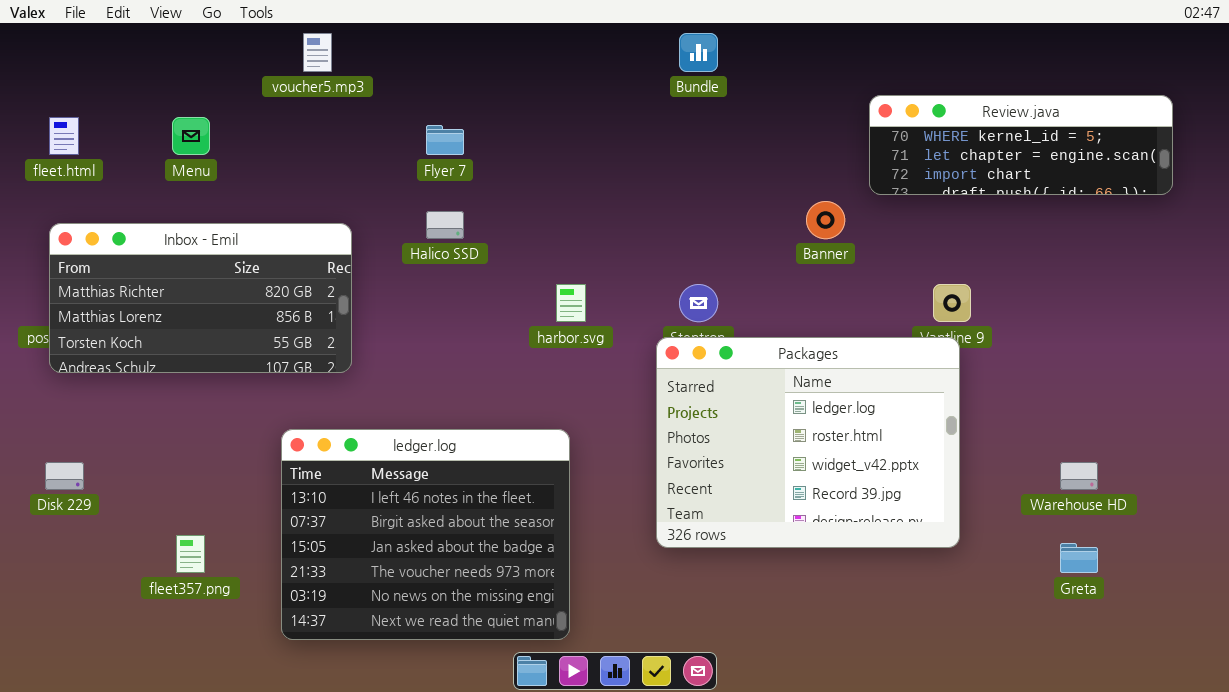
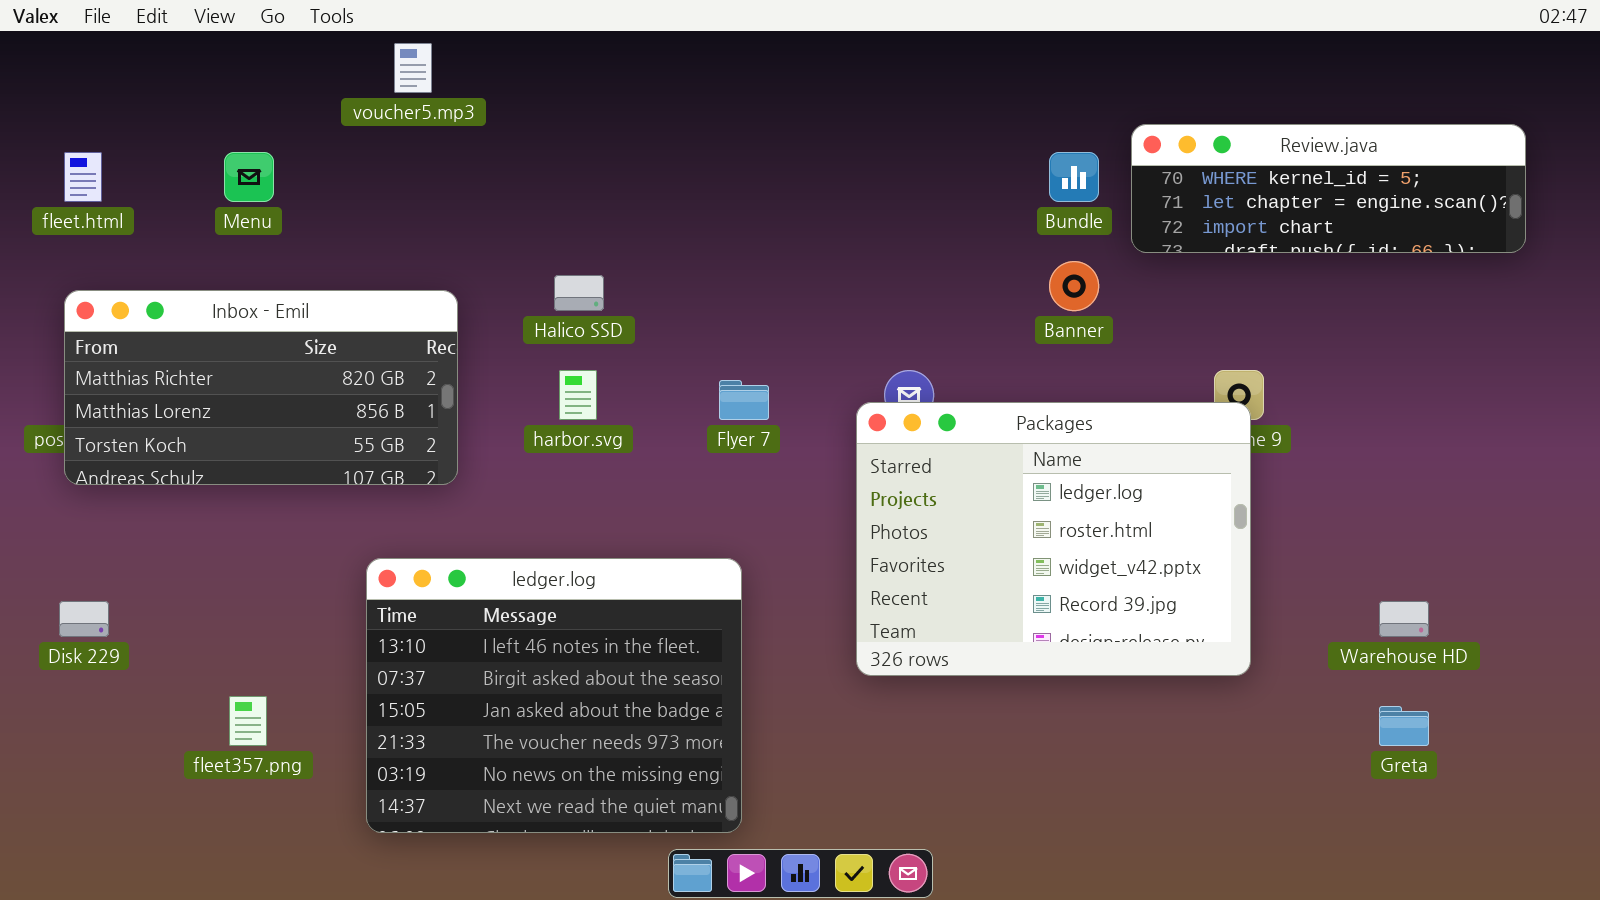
Bundle: [679,33,718,72] -> [1049,152,1099,202], moved
Flyer 7: [426,125,464,155] -> [719,380,769,420], moved
harbor.svg: [556,284,586,322] -> [559,370,597,420], moved
Packages: [656,337,960,548] -> [856,402,1251,676], moved

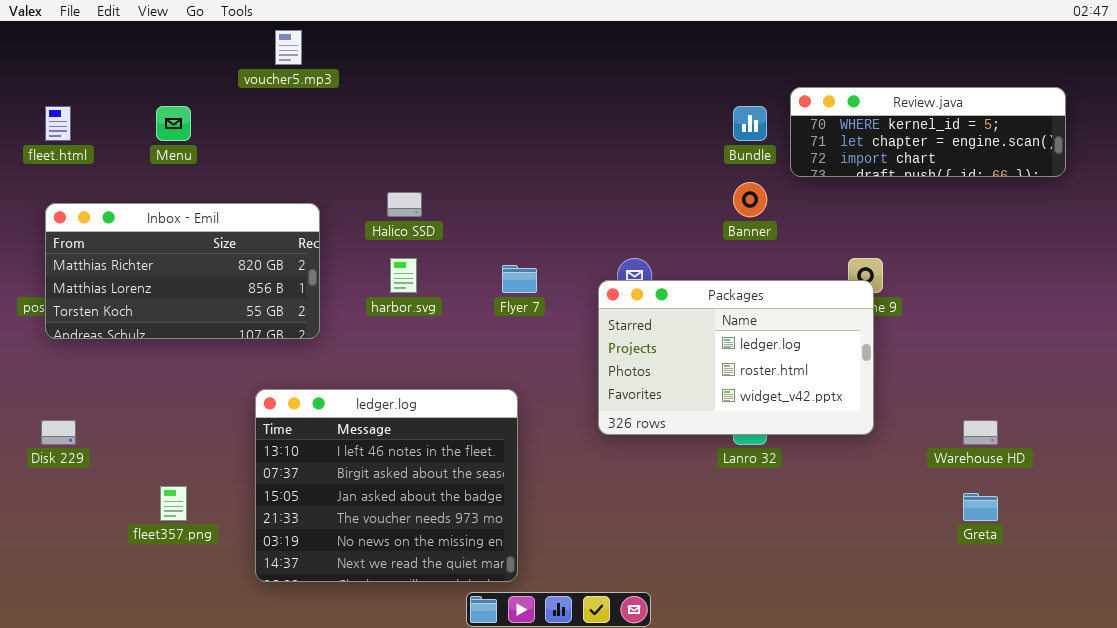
Packages: [856,402,1251,676] -> [598,280,874,435], resized

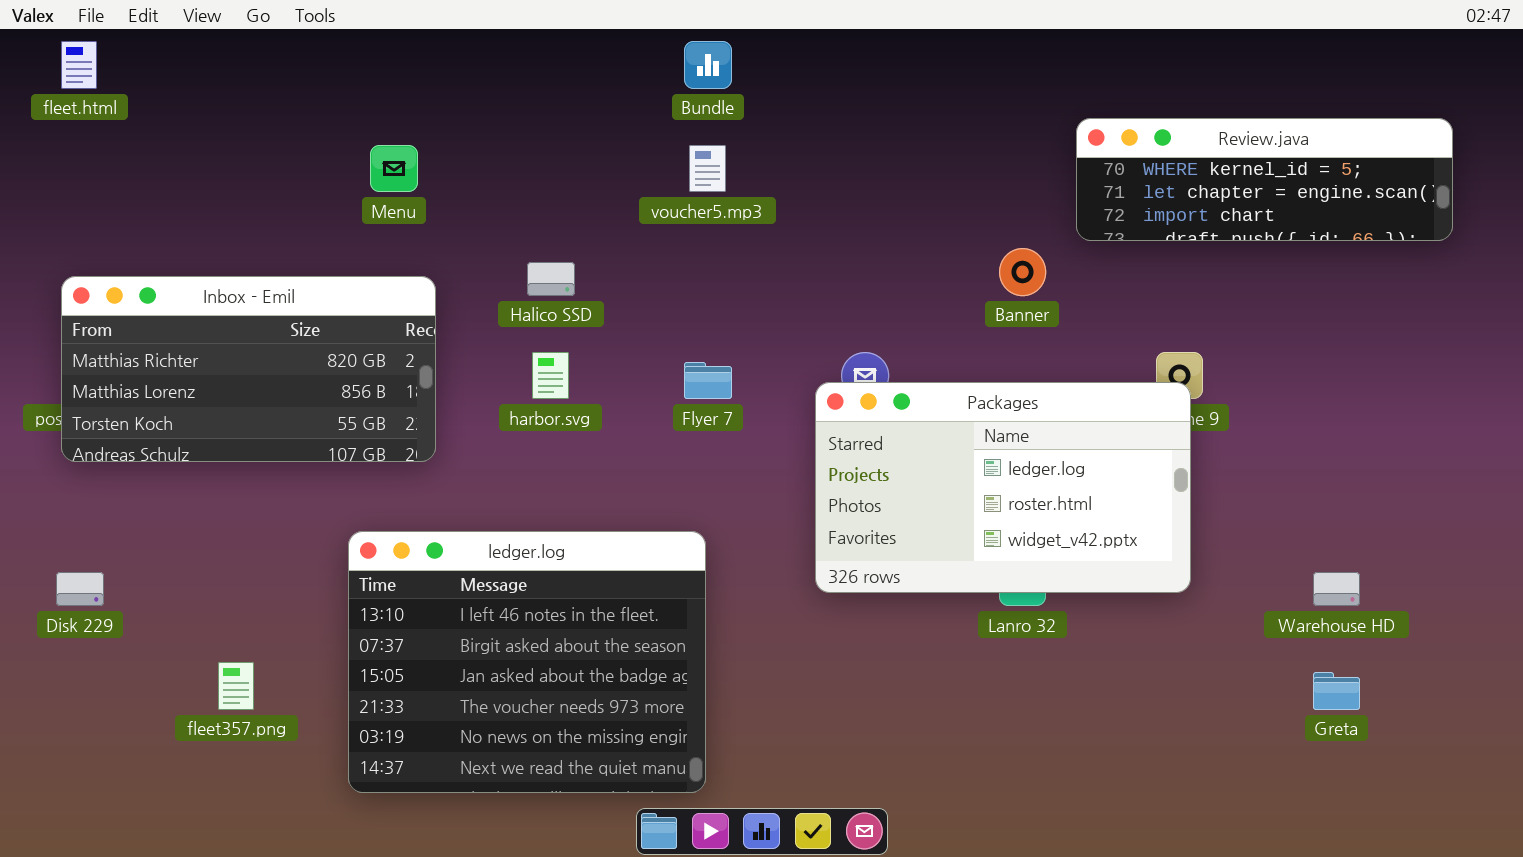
voucher5.mp3: [275,30,302,65] -> [689,145,726,192], moved
fleet.html: [45,106,71,141] -> [61,41,97,89], moved
Menu: [156,106,191,141] -> [370,145,418,192], moved
Bundle: [733,106,767,141] -> [684,41,732,89], moved

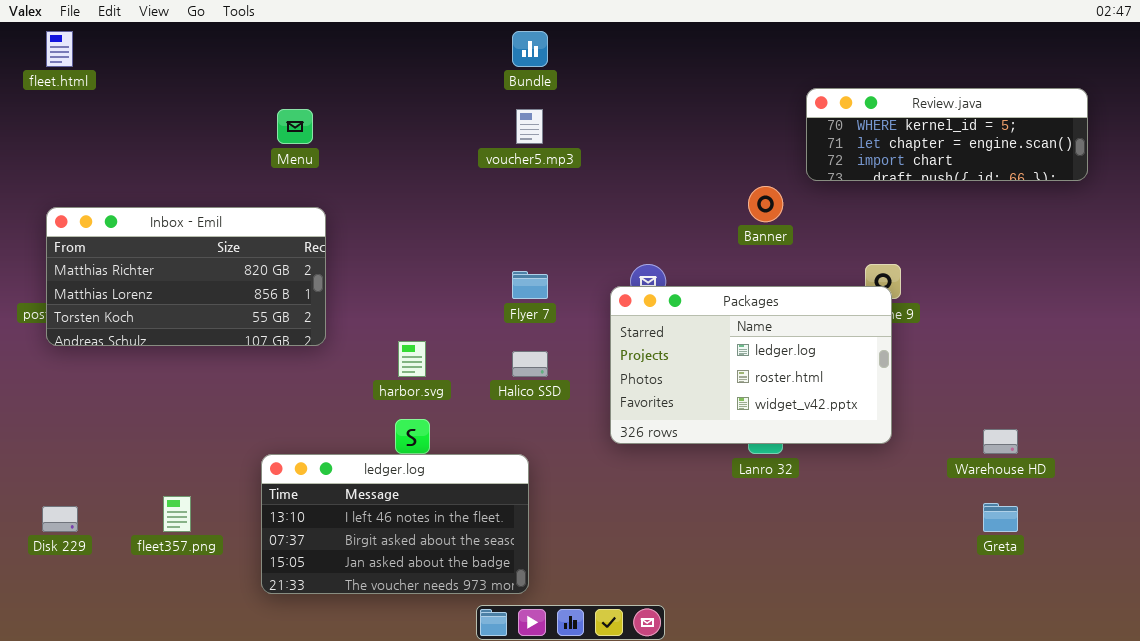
Halico SSD: [527,262,575,296] -> [512,351,548,377], moved
harbor.svg: [532,352,569,399] -> [398,341,426,377], moved
ledger.log: [348,531,706,793] -> [261,454,529,594], resized
Disk 229: [56,572,104,606] -> [42,506,78,532], moved

